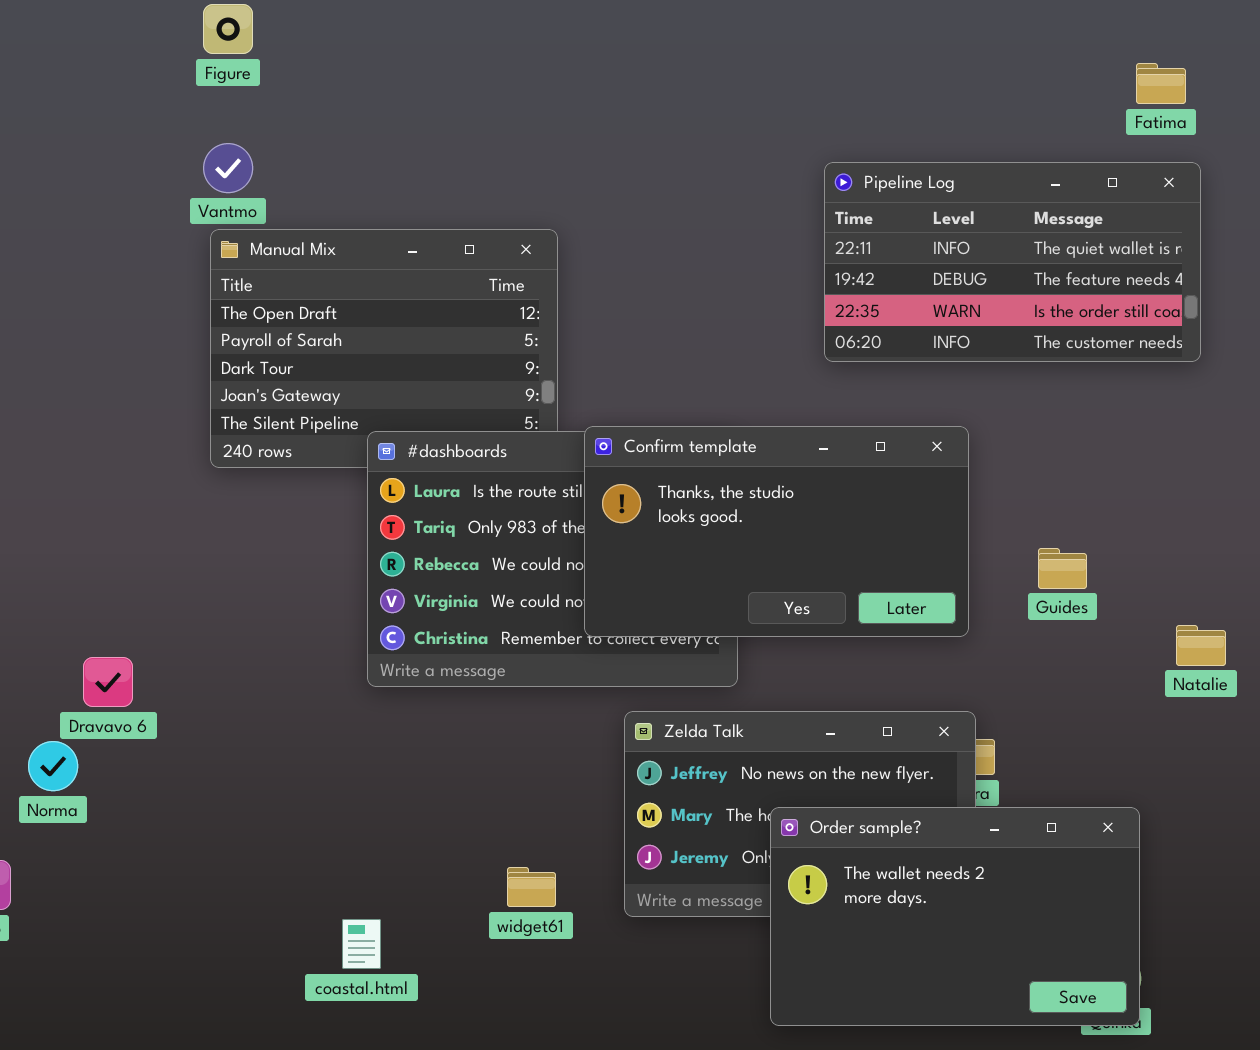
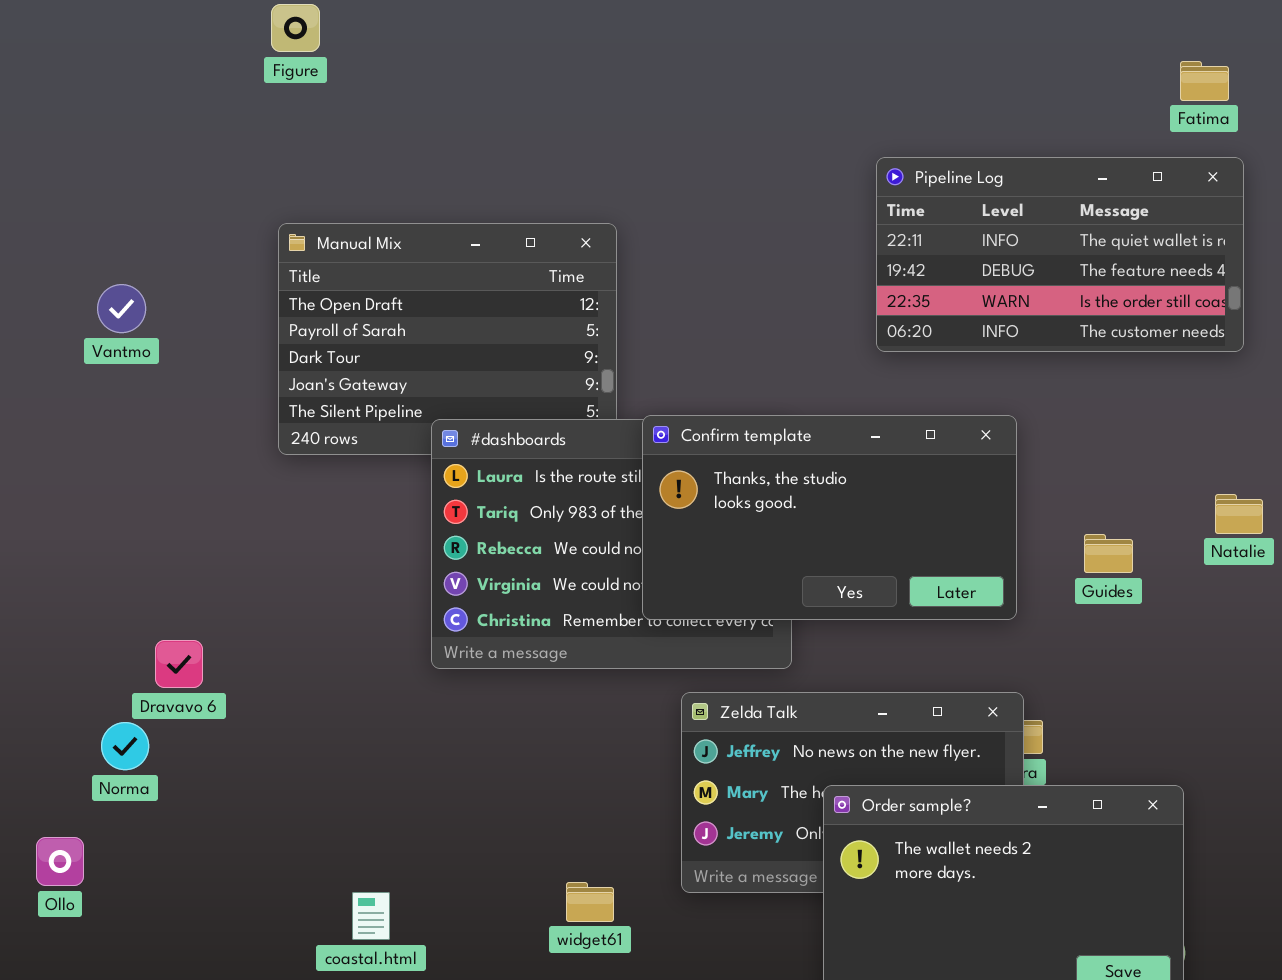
Vantmo: [203,143,253,193] -> [97,284,146,333], moved
Natalie: [1176,625,1226,666] -> [1215,494,1263,534], moved
widget61: [507,867,556,907] -> [566,882,614,922], moved
coastal.html: [342,919,381,969] -> [352,892,390,940], moved

